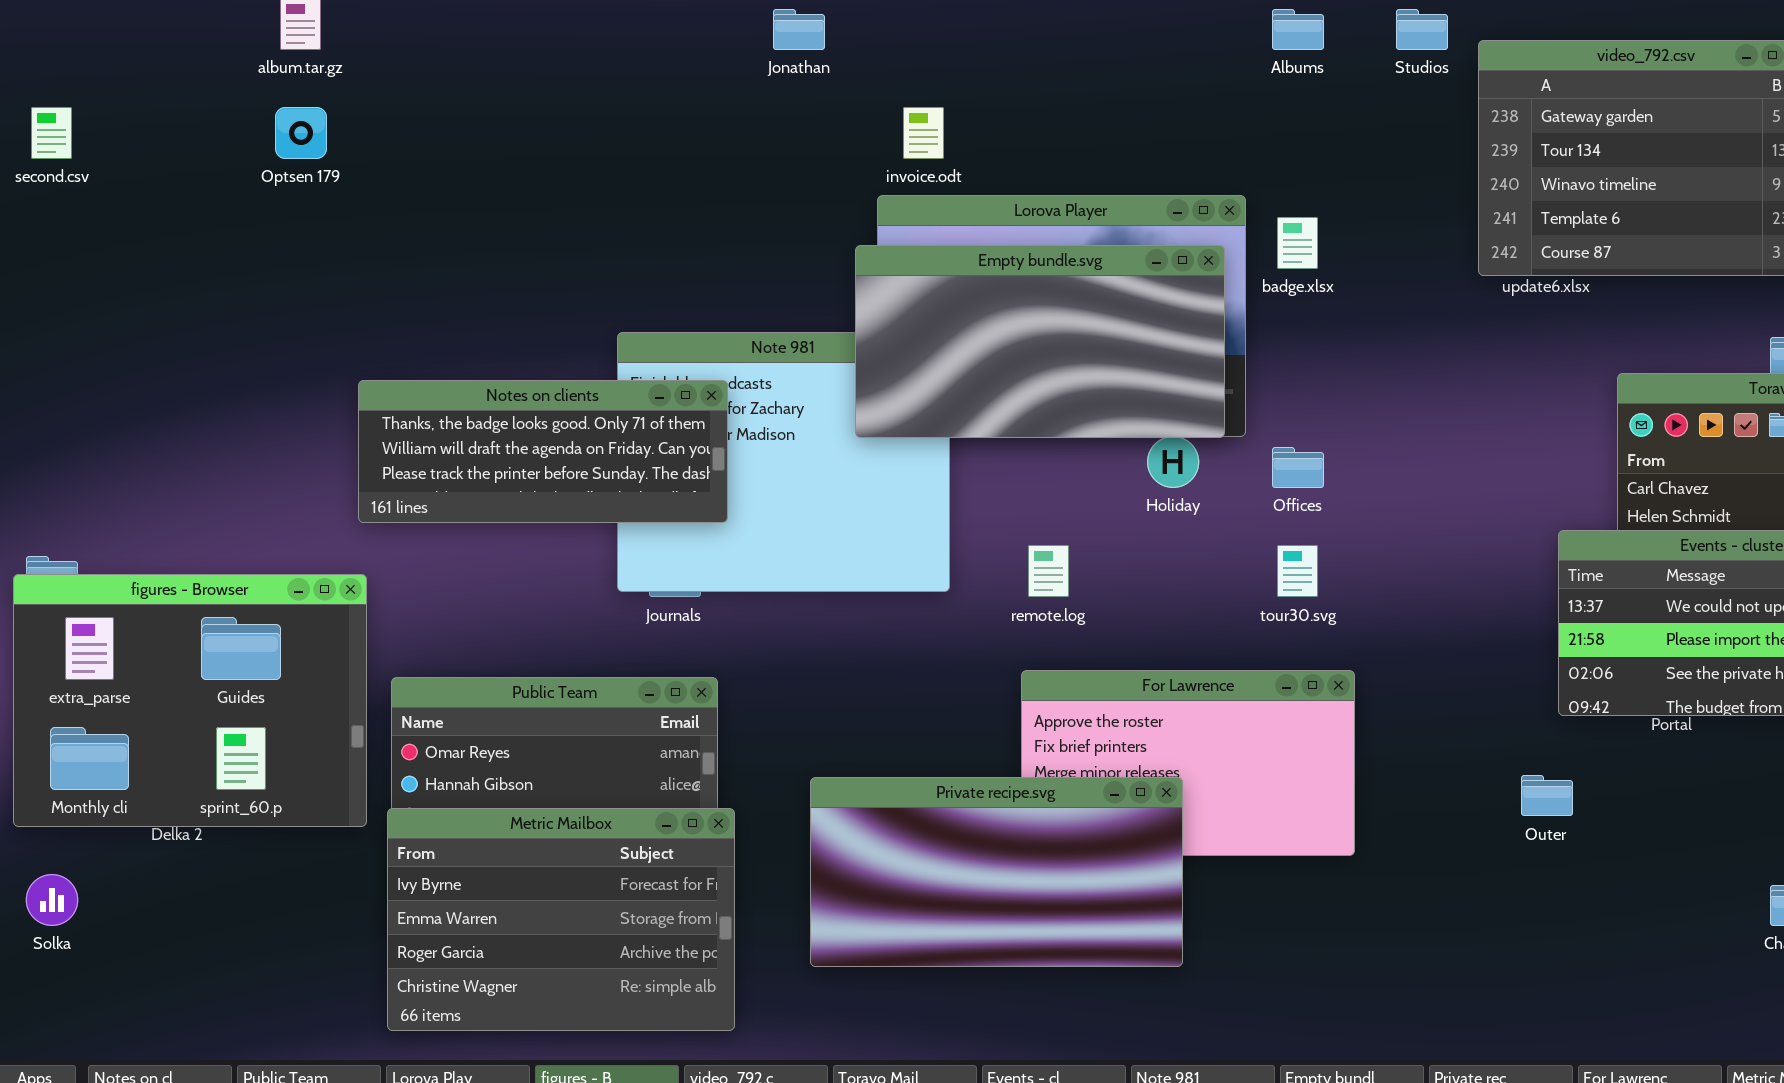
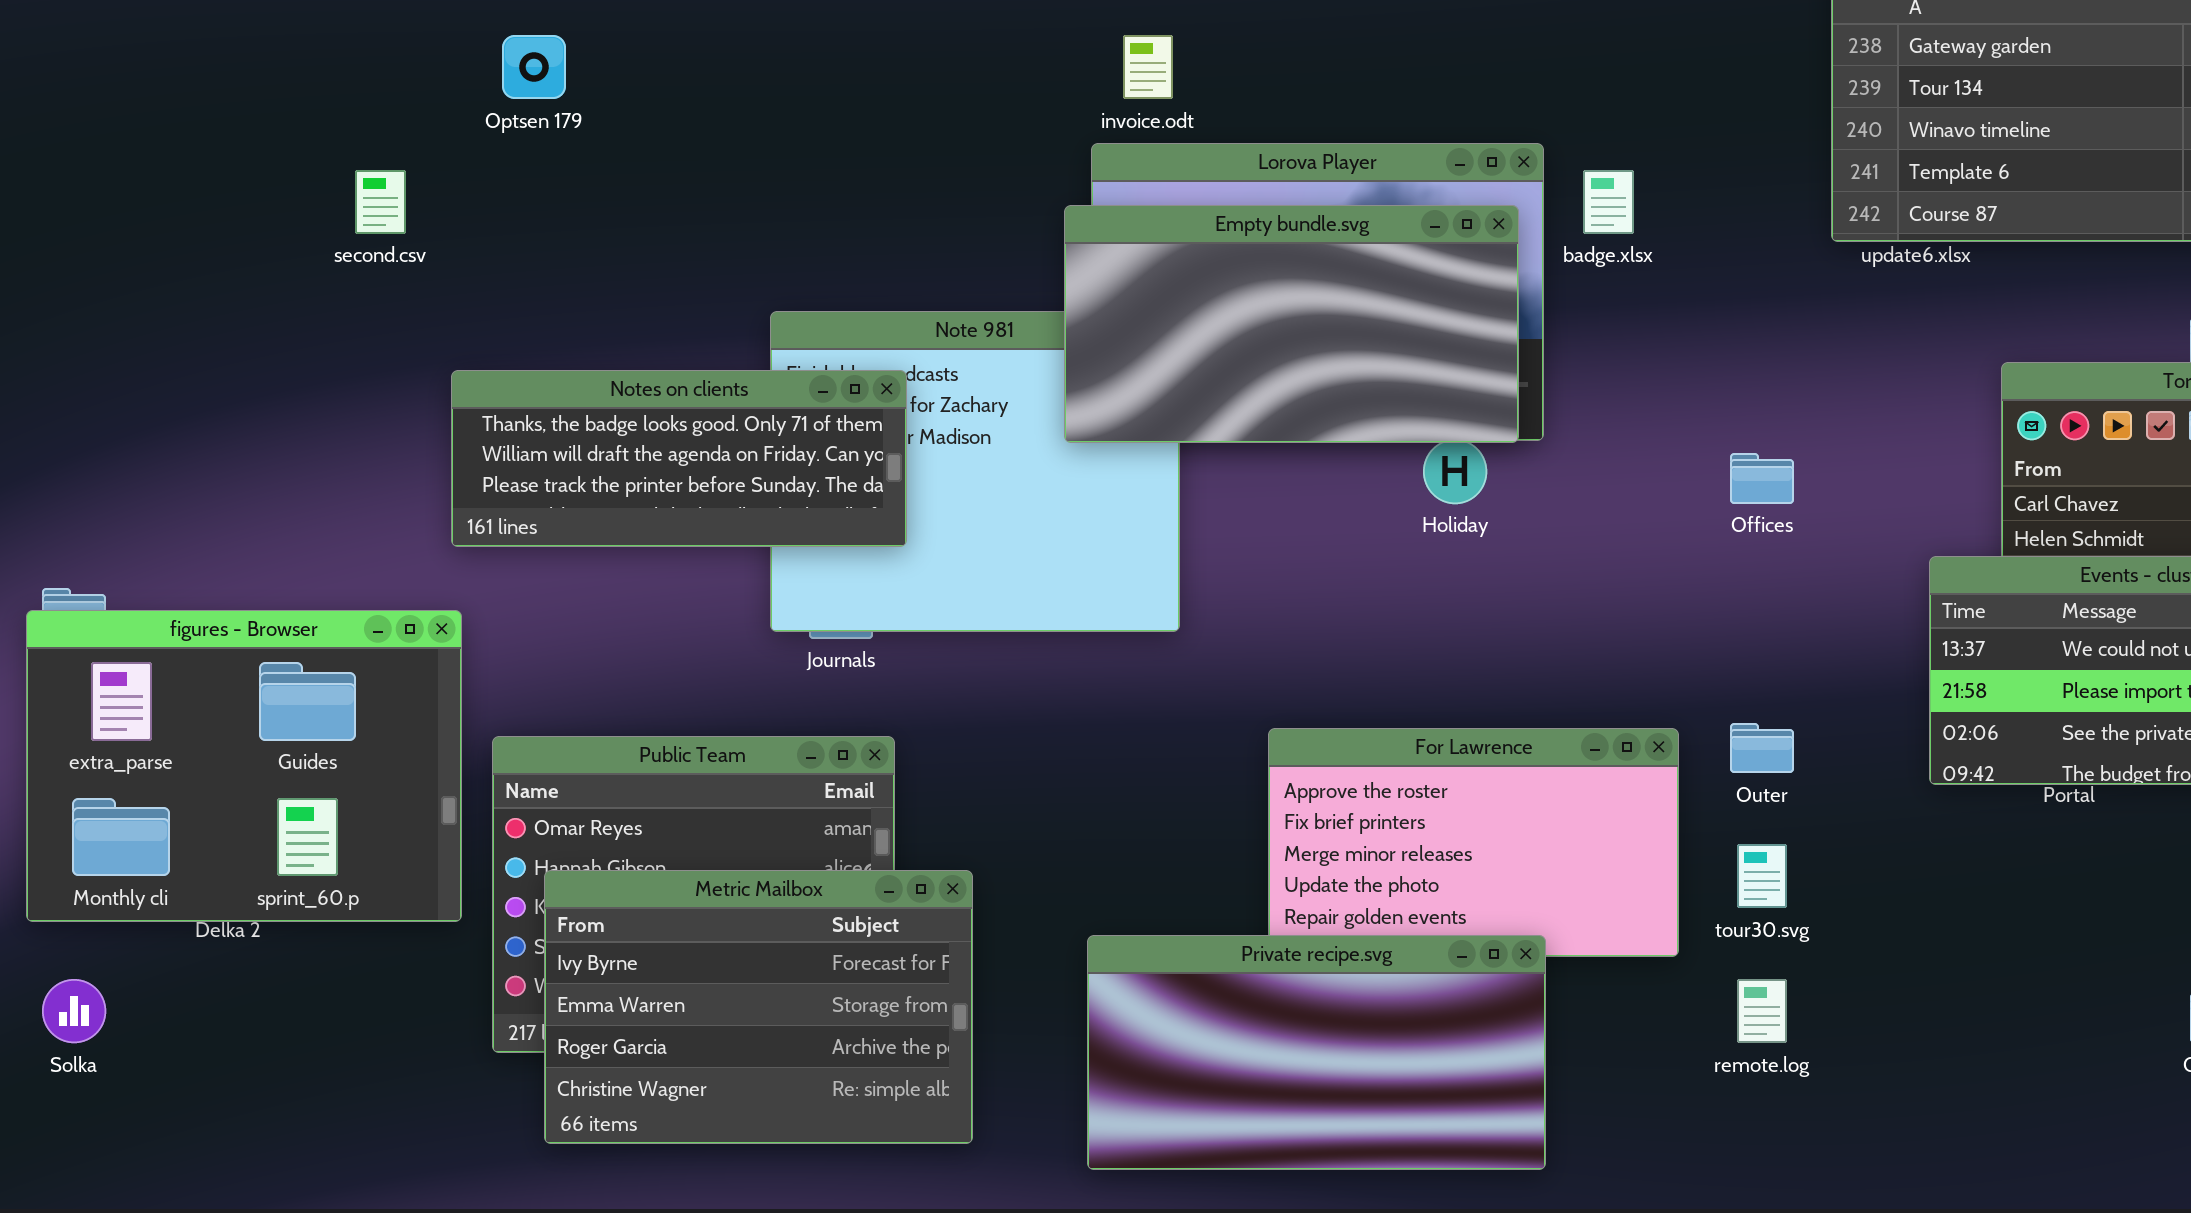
second.csv: [31,107,72,159] -> [355,170,406,234], moved
Optsen 179: [275,107,327,159] -> [502,35,566,99], moved
Offices: [1272,447,1324,488] -> [1730,453,1794,504], moved
remote.log: [1028,545,1069,597] -> [1737,979,1787,1043], moved
tour30.svg: [1277,545,1318,597] -> [1737,844,1787,908], moved
Outer: [1521,775,1573,816] -> [1730,723,1794,773], moved
Private recipe.svg: [810,777,1183,967] -> [1087,935,1546,1170], moved
Metric Mailbox: [387,808,735,1031] -> [544,870,973,1144], moved

